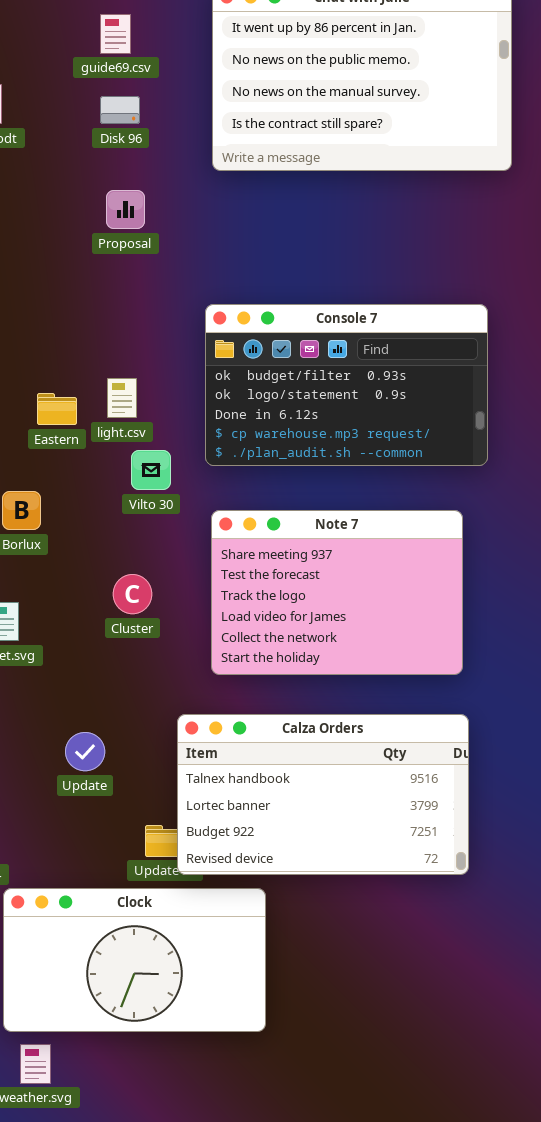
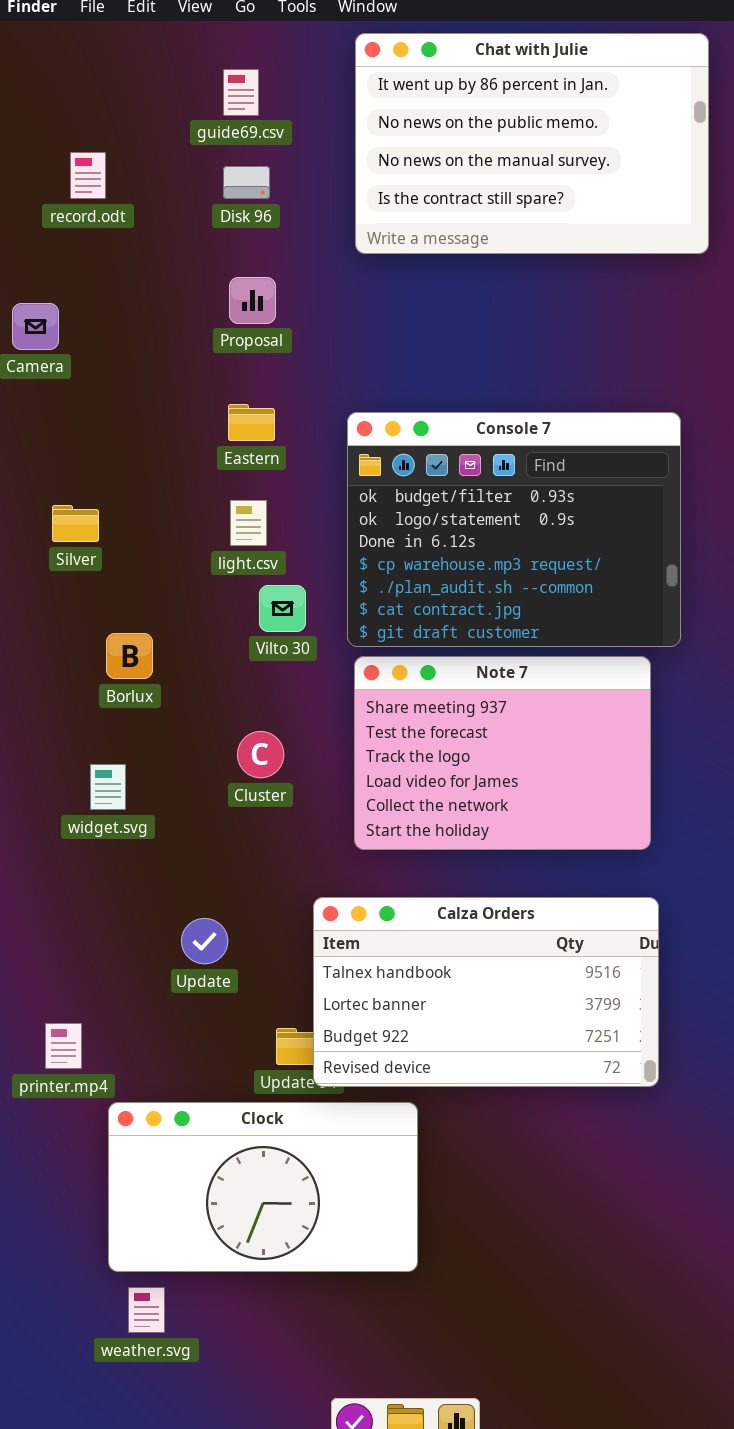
Console 7: [205,304,488,466] -> [347,412,681,647], resized
Eastern: [37,393,77,425] -> [228,404,275,441], moved

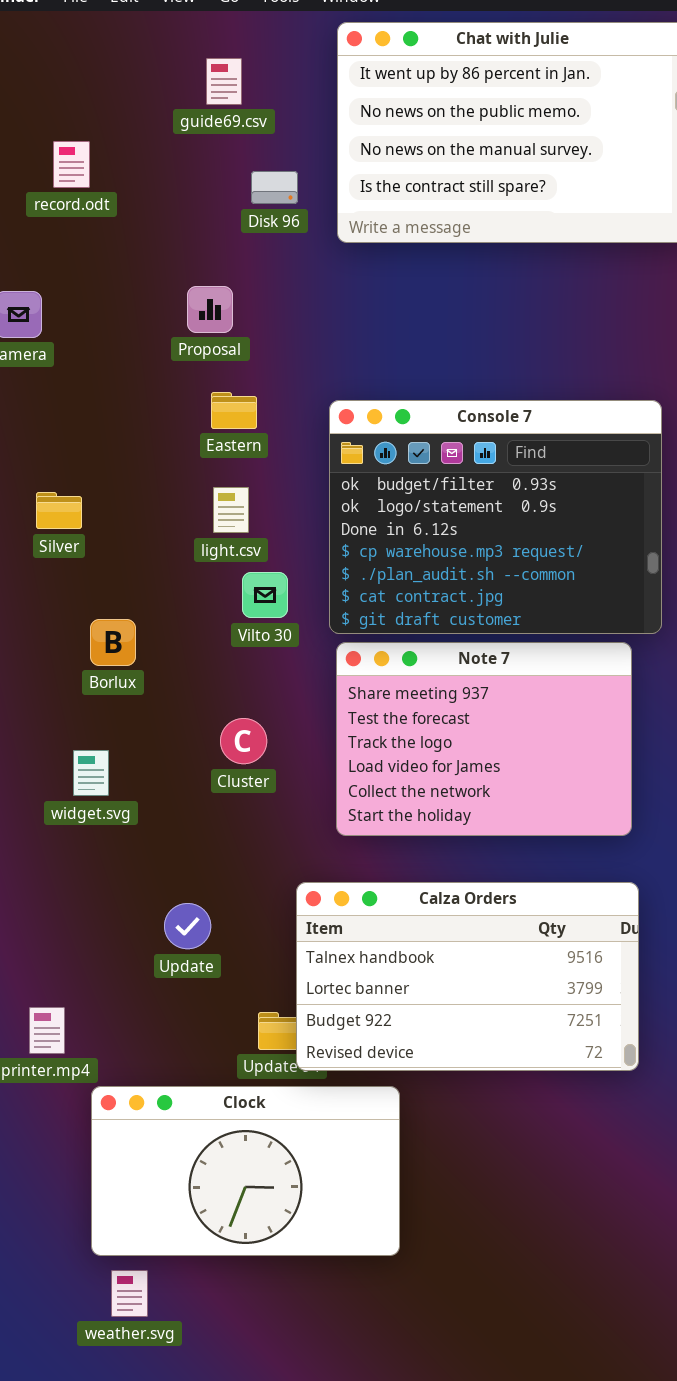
Disk 96: [223,166,270,199] -> [251,171,298,204], moved
Proposal: [229,277,276,324] -> [187,286,233,333], moved

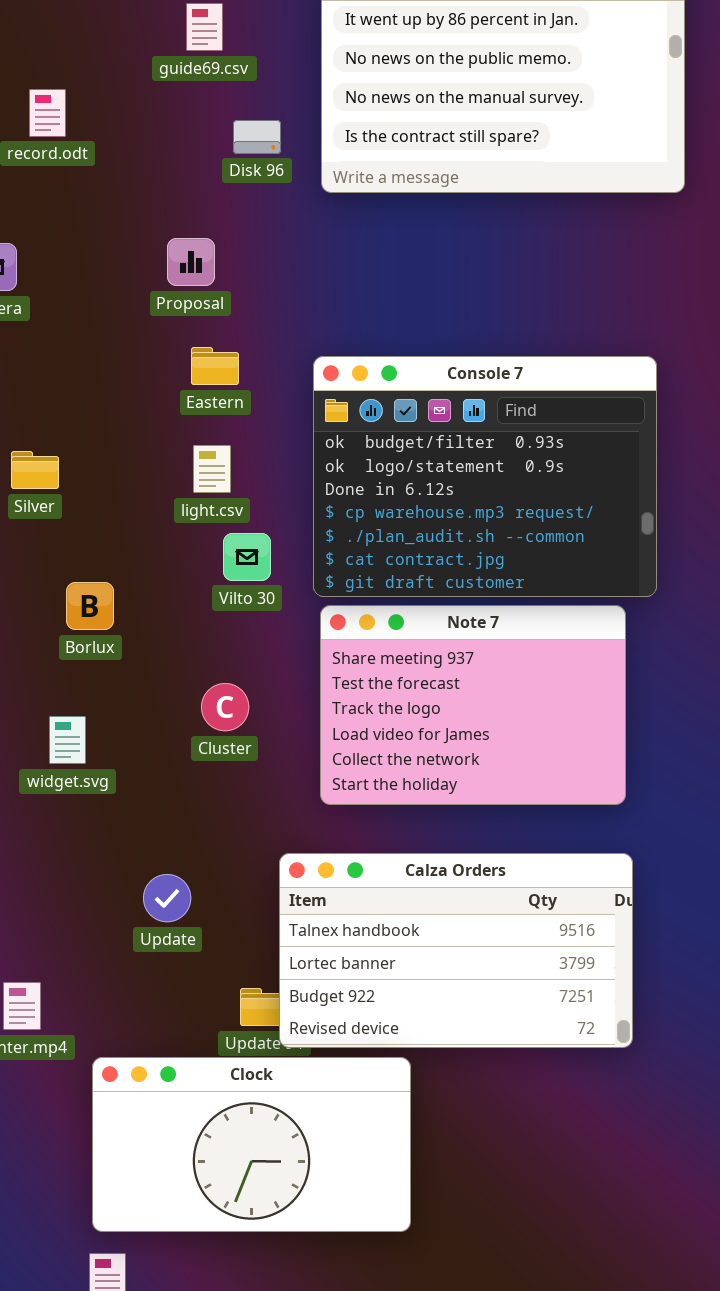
Clock: [91,1086,400,1256] -> [92,1057,411,1232], moved

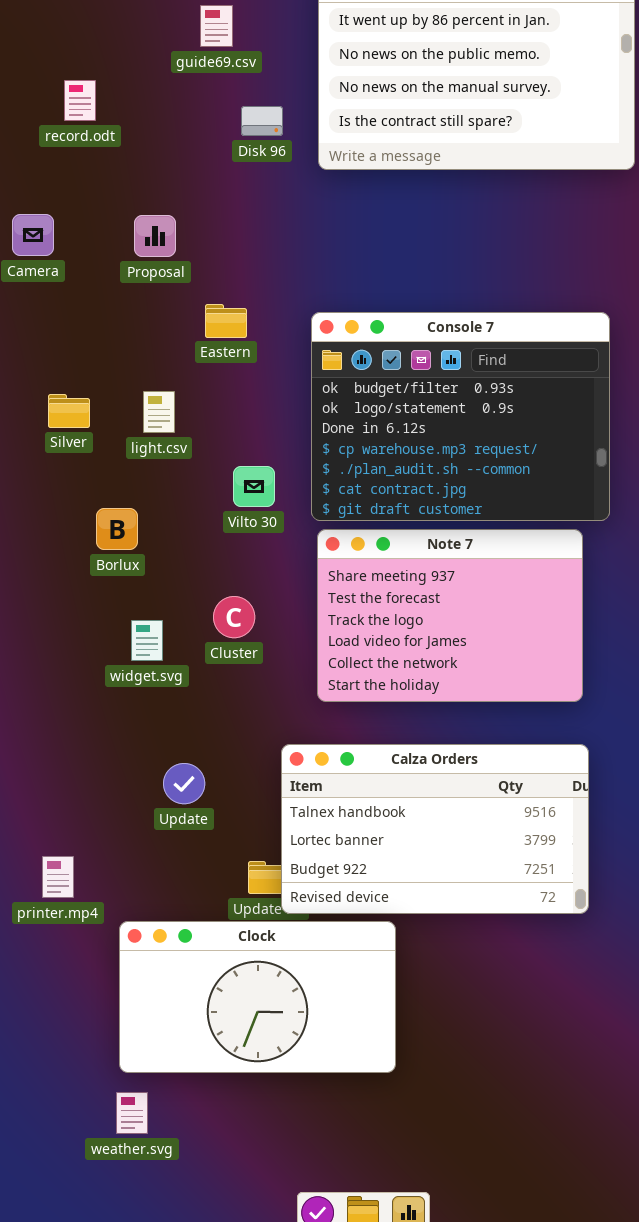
Proposal: [167,238,215,286] -> [134,215,176,257], moved
light.csv: [193,445,231,493] -> [143,391,175,433], moved
widget.svg: [49,716,86,764] -> [131,620,163,661], moved

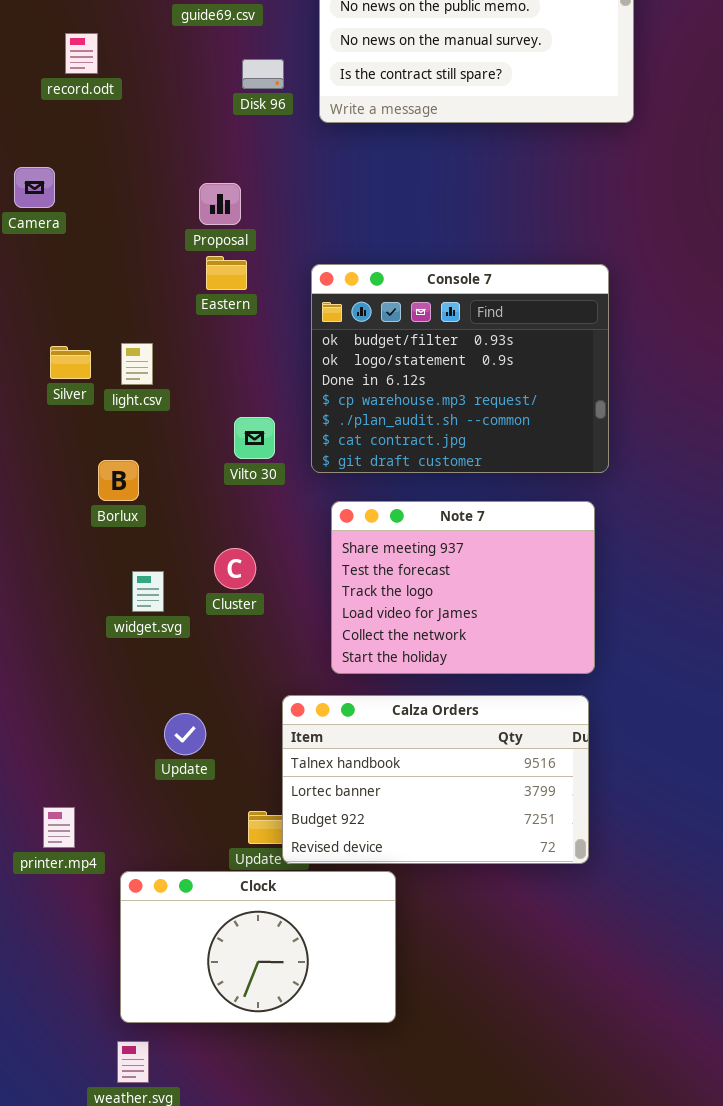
Proposal: [134,215,176,257] -> [199,183,241,225], moved
light.csv: [143,391,175,433] -> [121,343,153,385], moved
Note 7: [317,529,583,702] -> [331,501,595,674], moved

